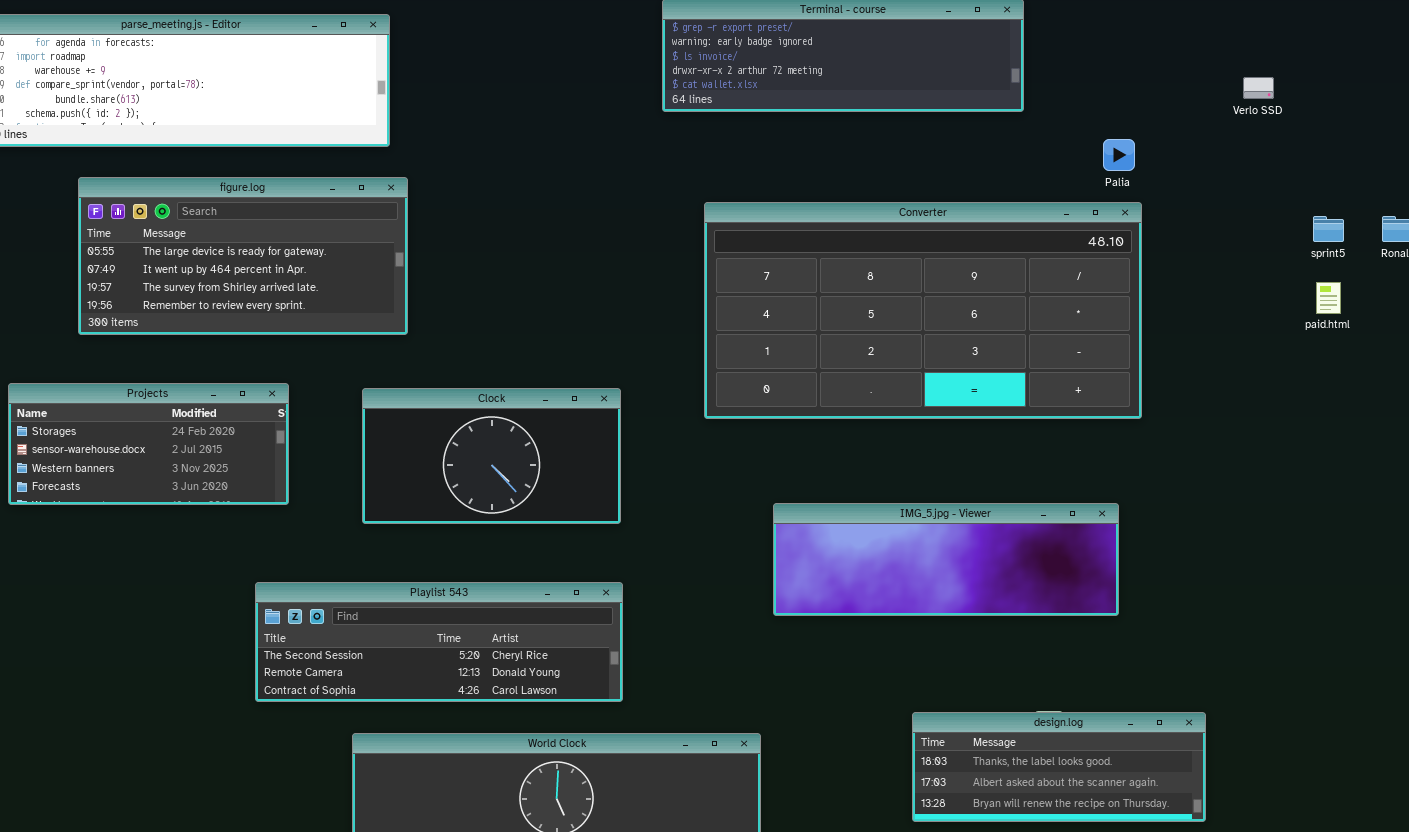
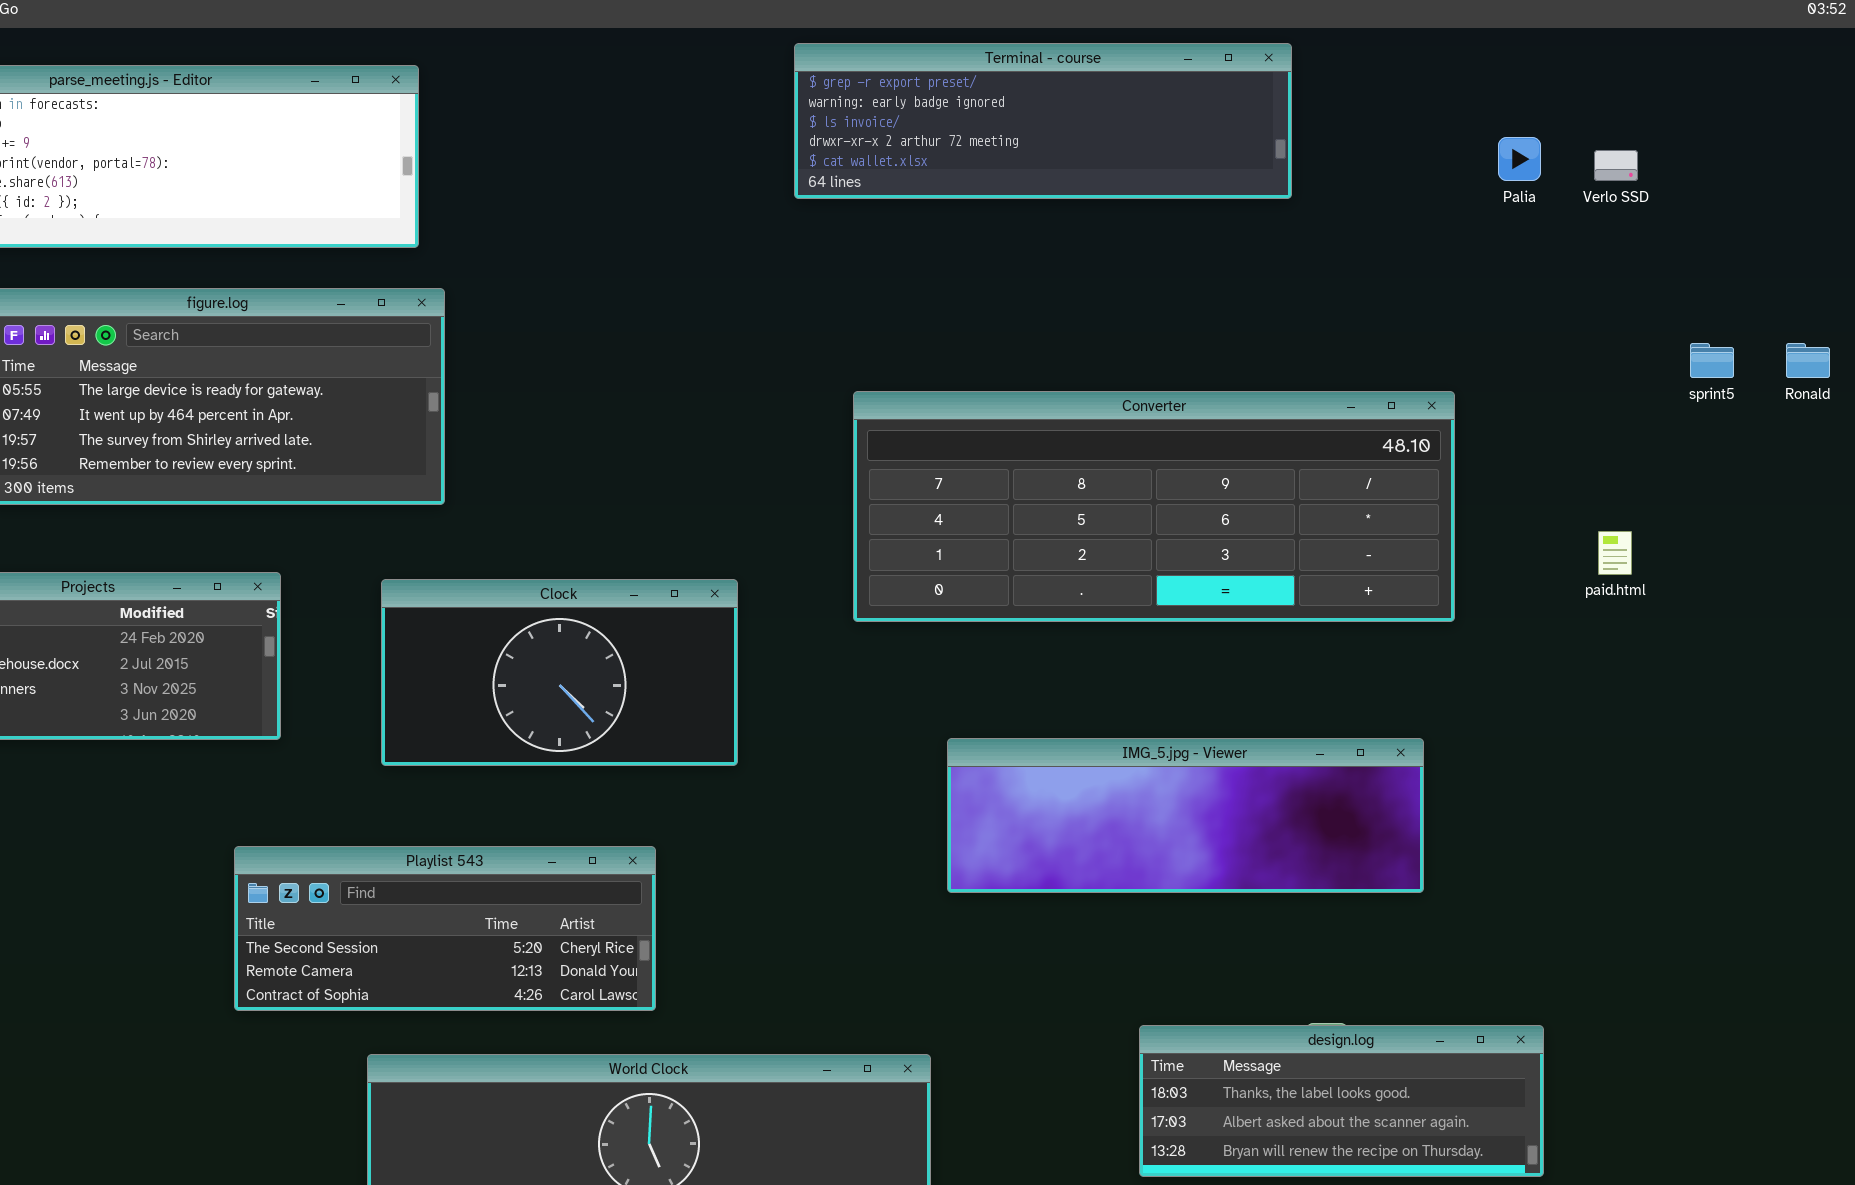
Palia: [1103,139,1135,171] -> [1498,137,1541,181], moved
Converter: [704,202,1142,419] -> [853,391,1455,622], resized
paid.html: [1316,282,1341,314] -> [1598,531,1632,575], moved
Playlist 543: [255,582,623,702] -> [234,846,656,1011], resized

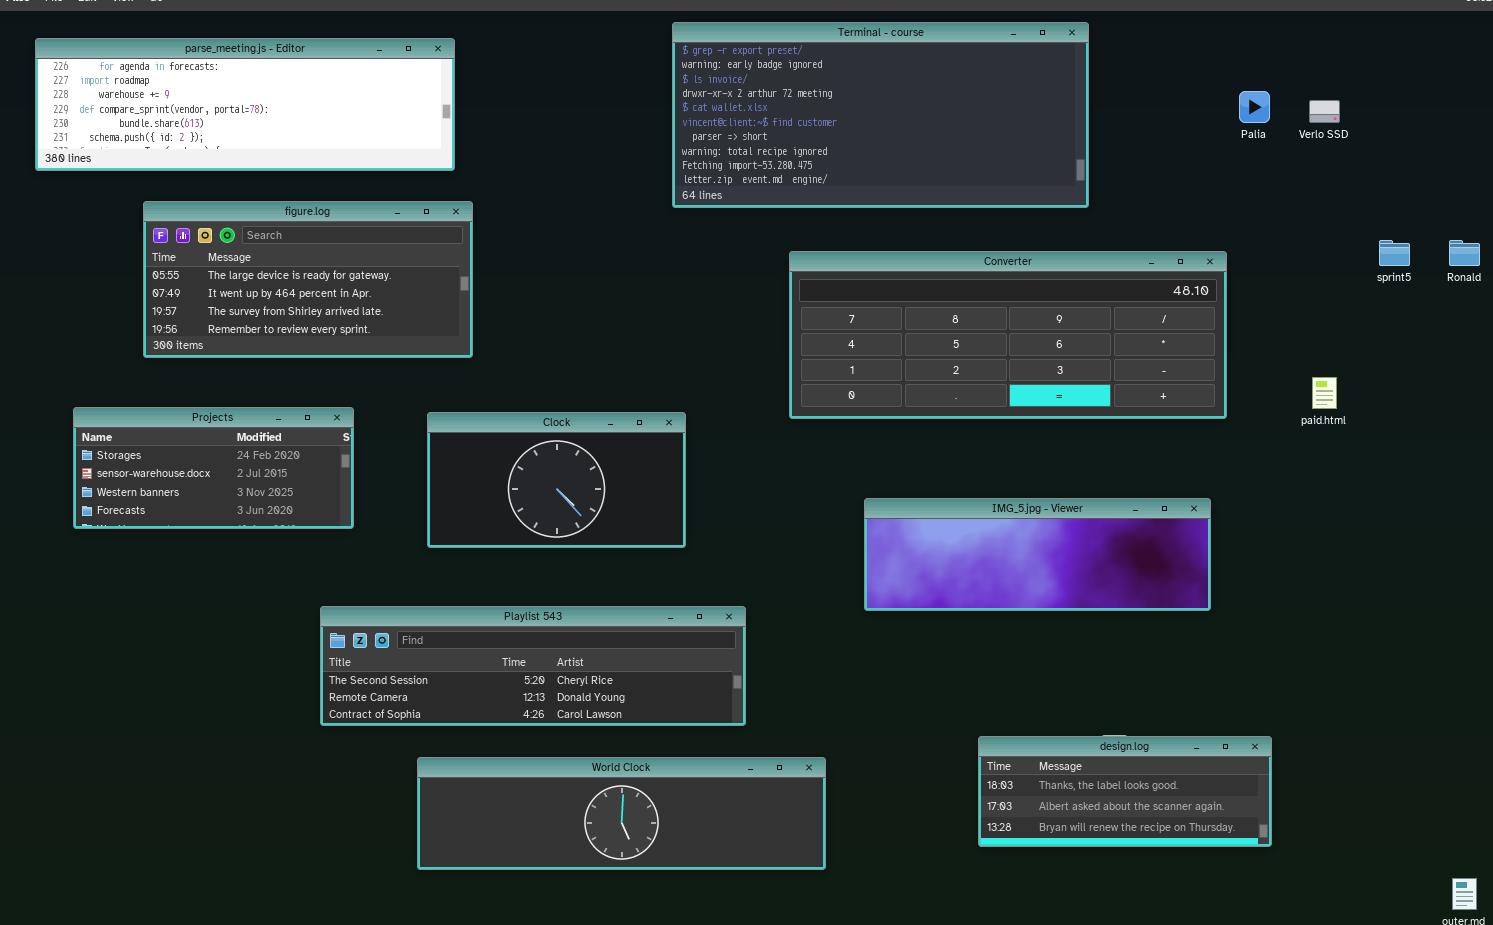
Terminal - course: [794,43,1292,199] -> [672,22,1089,208], resized
Converter: [853,391,1455,622] -> [789,251,1227,419], moved
IMG_5.jpg - Viewer: [947,738,1424,893] -> [864,498,1211,611], moved
Playlist 543: [234,846,656,1011] -> [320,606,746,726], resized

